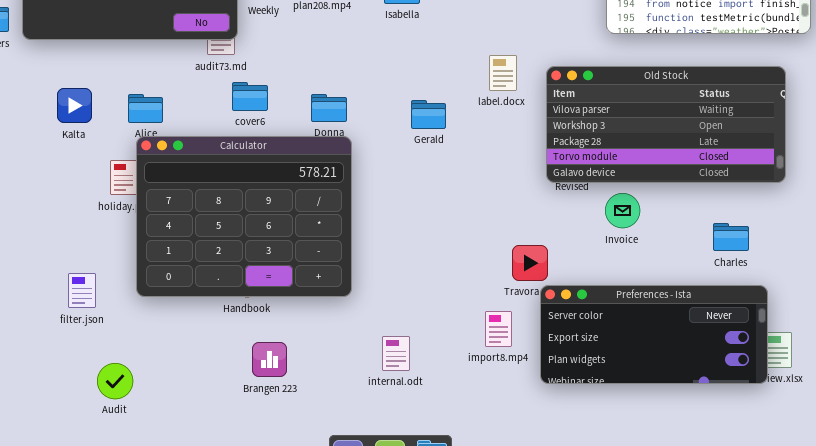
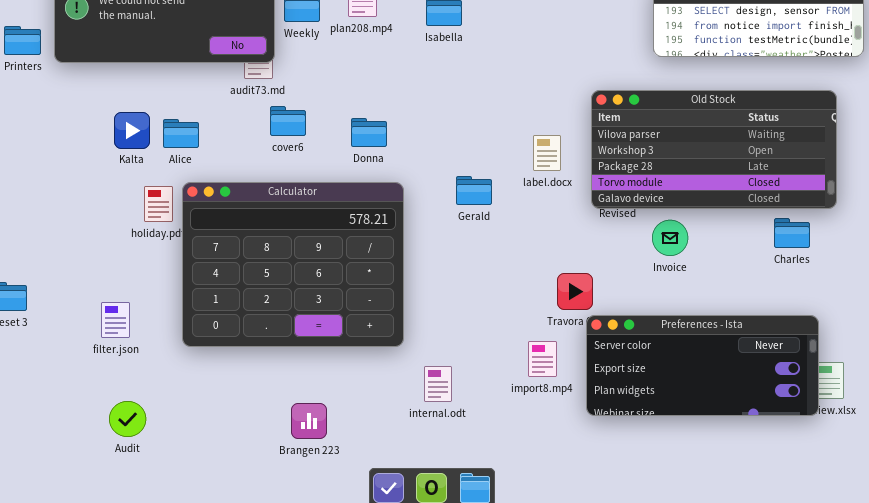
label.docx: [489,55,517,91] -> [533,135,561,171], moved
Kalta: [57,88,92,123] -> [114,112,150,149], moved
Gerald: [411,100,446,129] -> [456,176,492,205], moved
Calculator: [136,136,352,297] -> [182,182,404,347], moved
Charles: [713,223,749,251] -> [774,218,810,248], moved
Brangen 223: [252,342,287,377] -> [291,403,327,439], moved
Audit: [97,363,133,399] -> [109,401,146,437], moved

